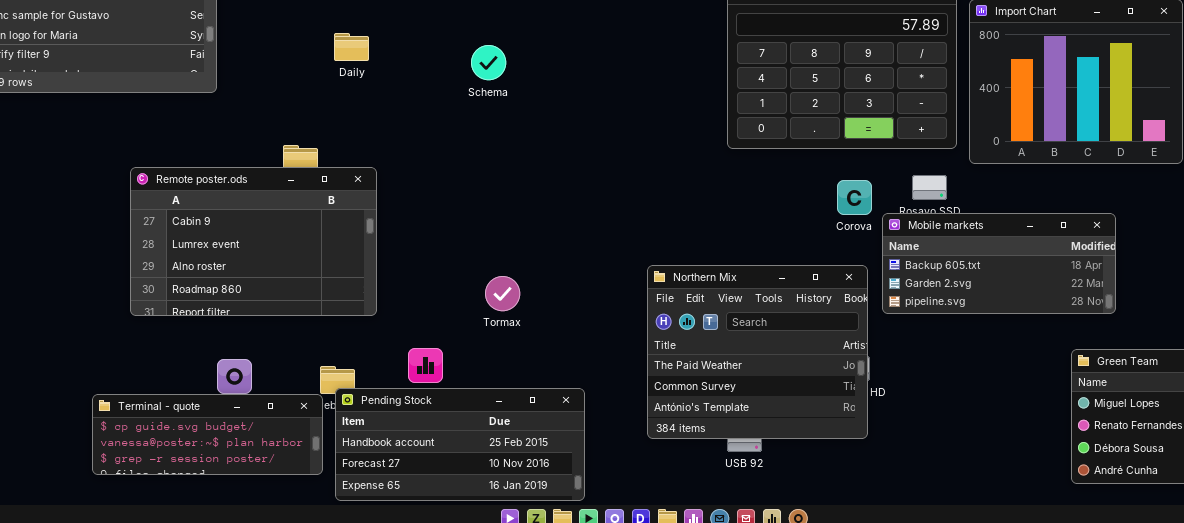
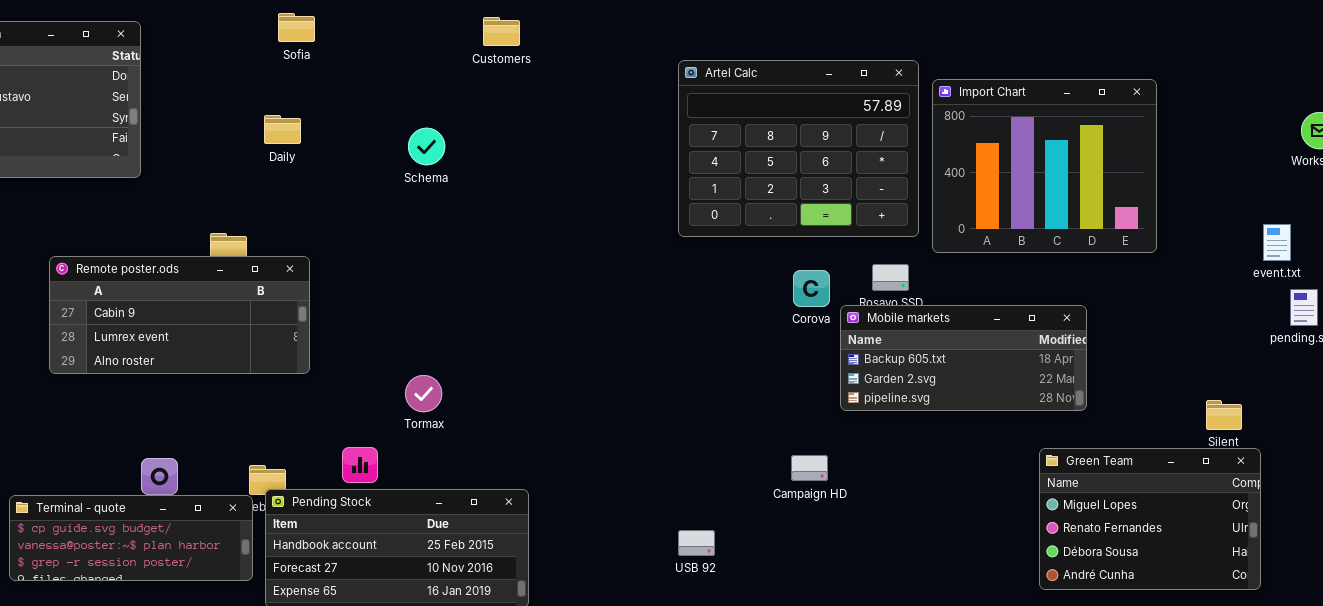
Remote poster.ods: [130,167,377,316] -> [49,256,310,374], resized
Northern Mix: [647,265,868,439] -> none, closed
Tormax: [485,276,520,311] -> [405,375,442,412], moved

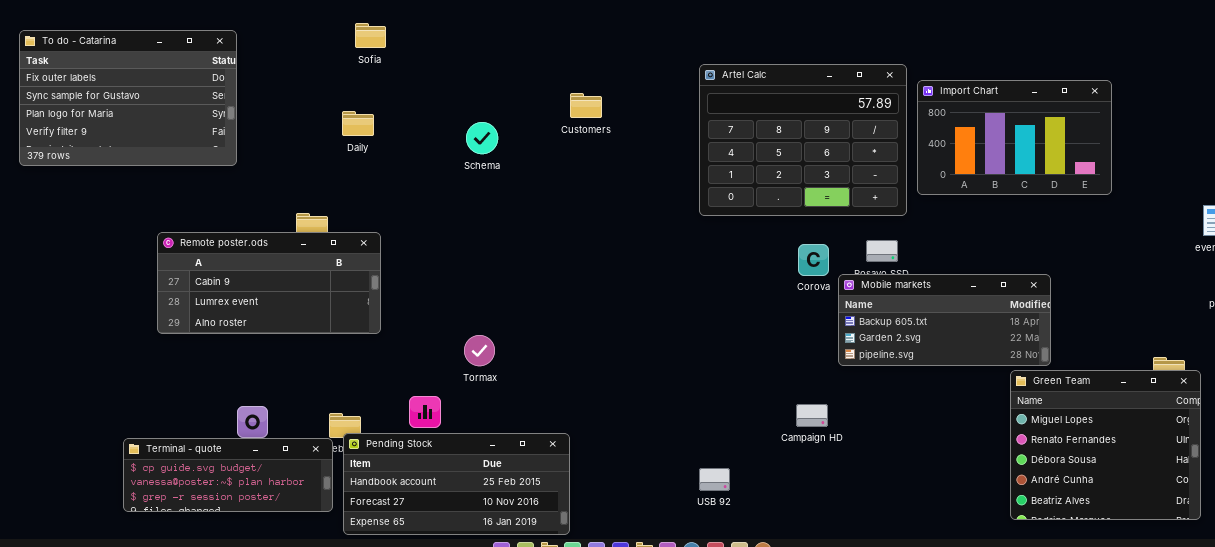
Customers: [483,17,520,46] -> [570,93,602,118], moved
Import Chart: [932,79,1157,253] -> [917,80,1112,195], resized
Green Team: [1039,448,1261,590] -> [1010,370,1201,520], resized

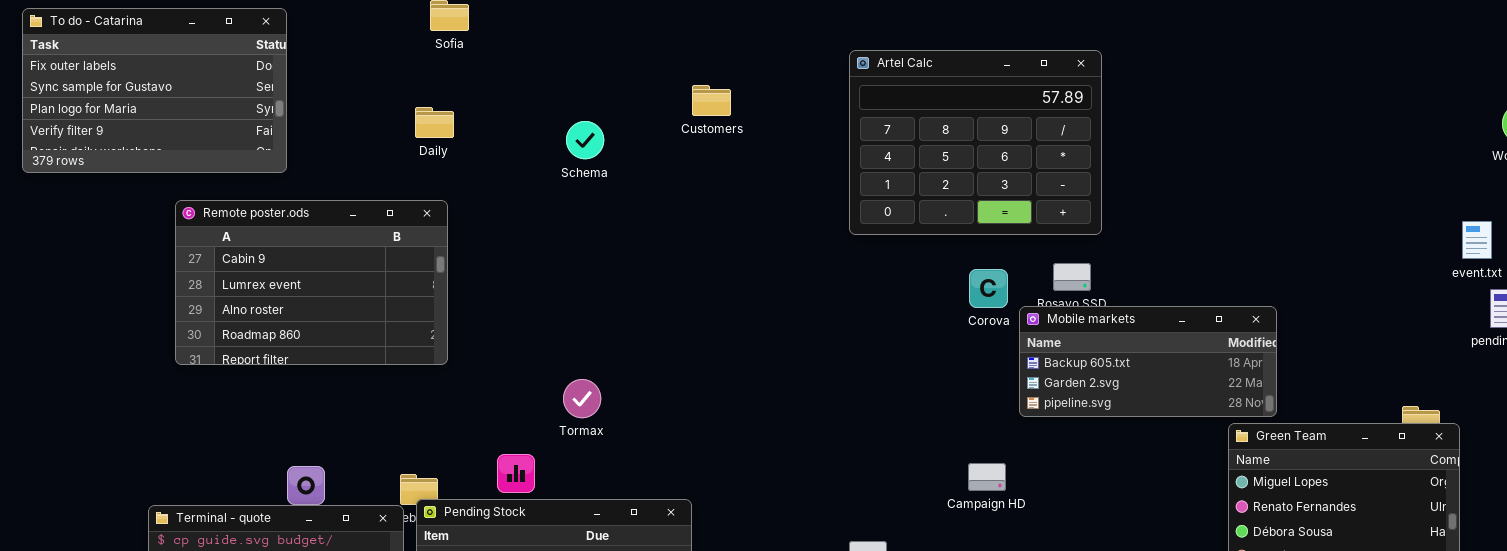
Import Chart: [917,80,1112,195] -> none, closed
Remote poster.ods: [157,232,381,334] -> [175,200,448,365], moved, resized

